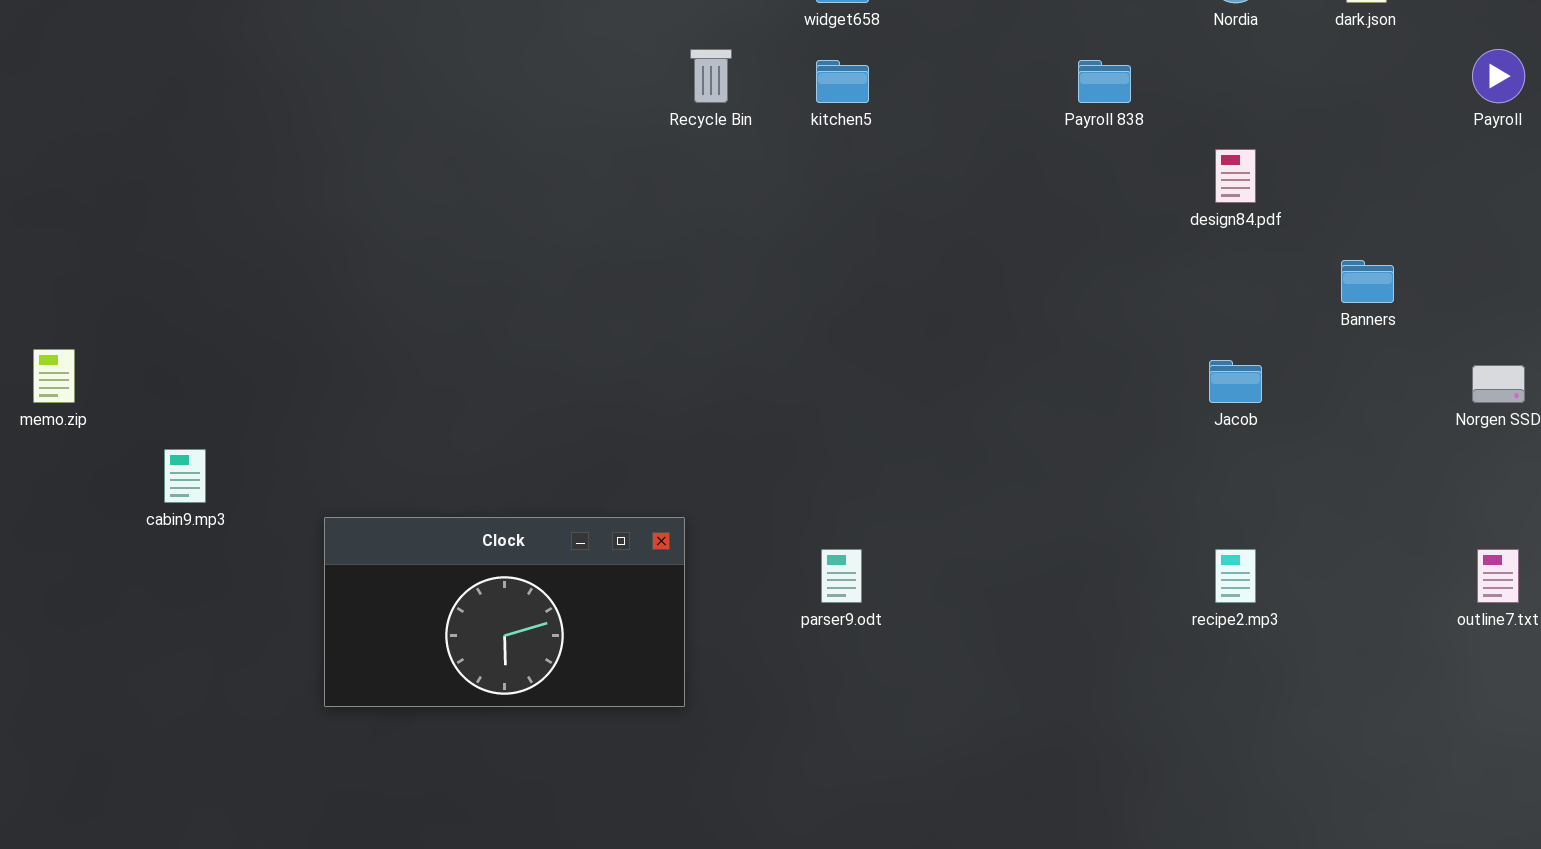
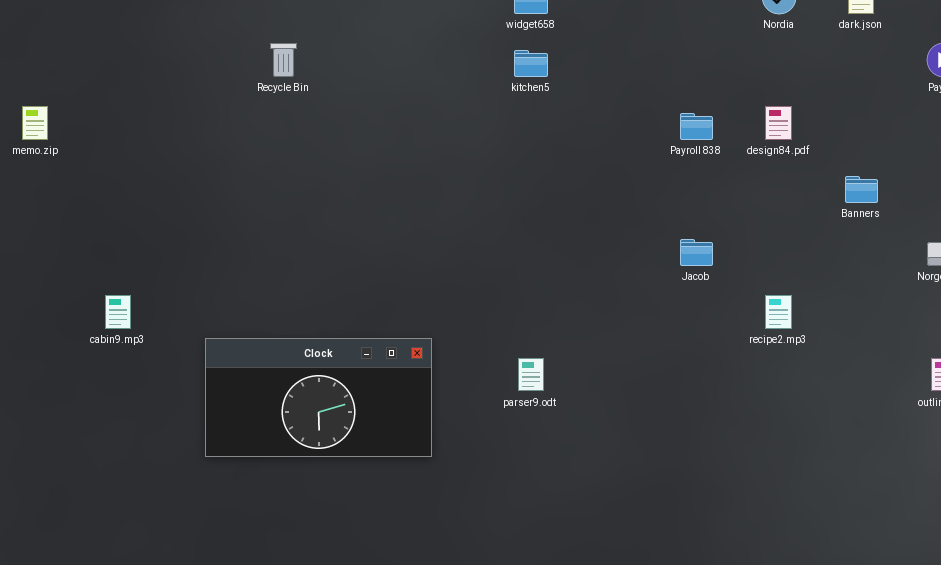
Recycle Bin: [690,49,732,103] -> [270,43,297,77], moved
Payroll 838: [1078,60,1131,103] -> [680,113,713,140], moved
memo.zip: [33,349,75,403] -> [22,106,48,140], moved
Jacob: [1209,360,1262,403] -> [680,239,713,266], moved
recipe2.mp3: [1215,549,1256,603] -> [765,295,792,329], moved

